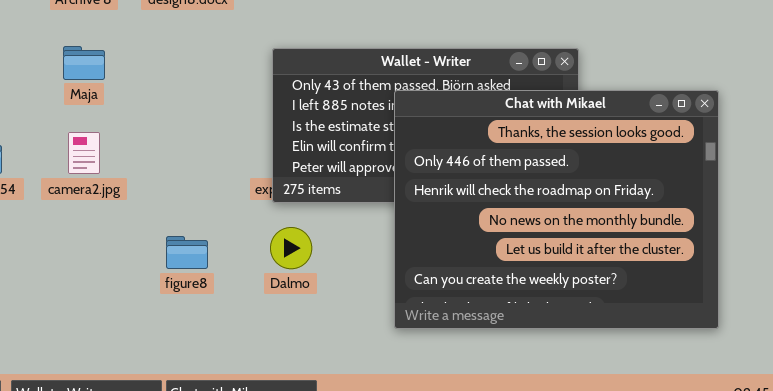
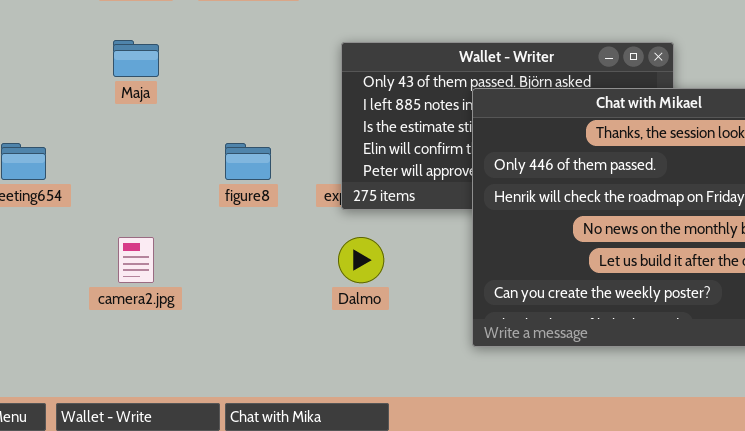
camera2.jpg: [68,132,100,174] -> [118,237,154,283], moved
figure8: [166,236,208,269] -> [225,143,271,180], moved

